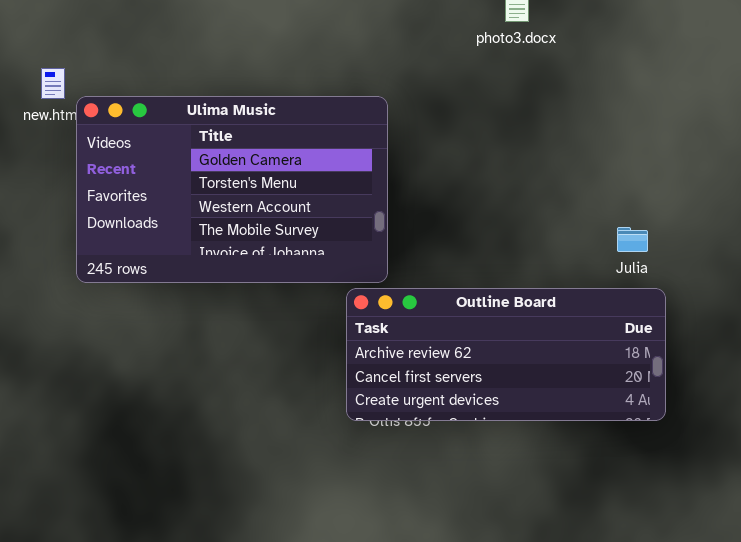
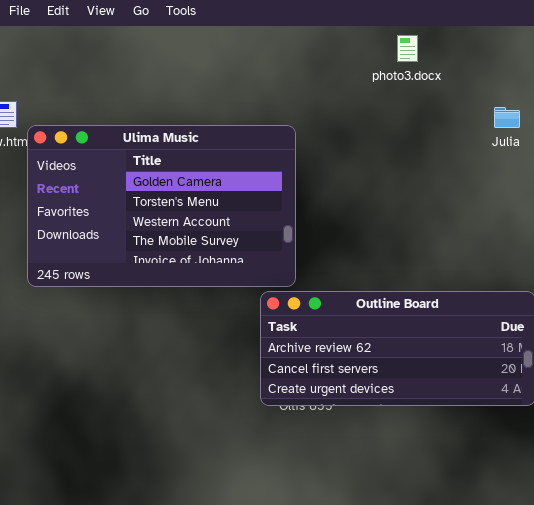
Julia: [617,227,648,252] -> [494,107,520,128], moved

